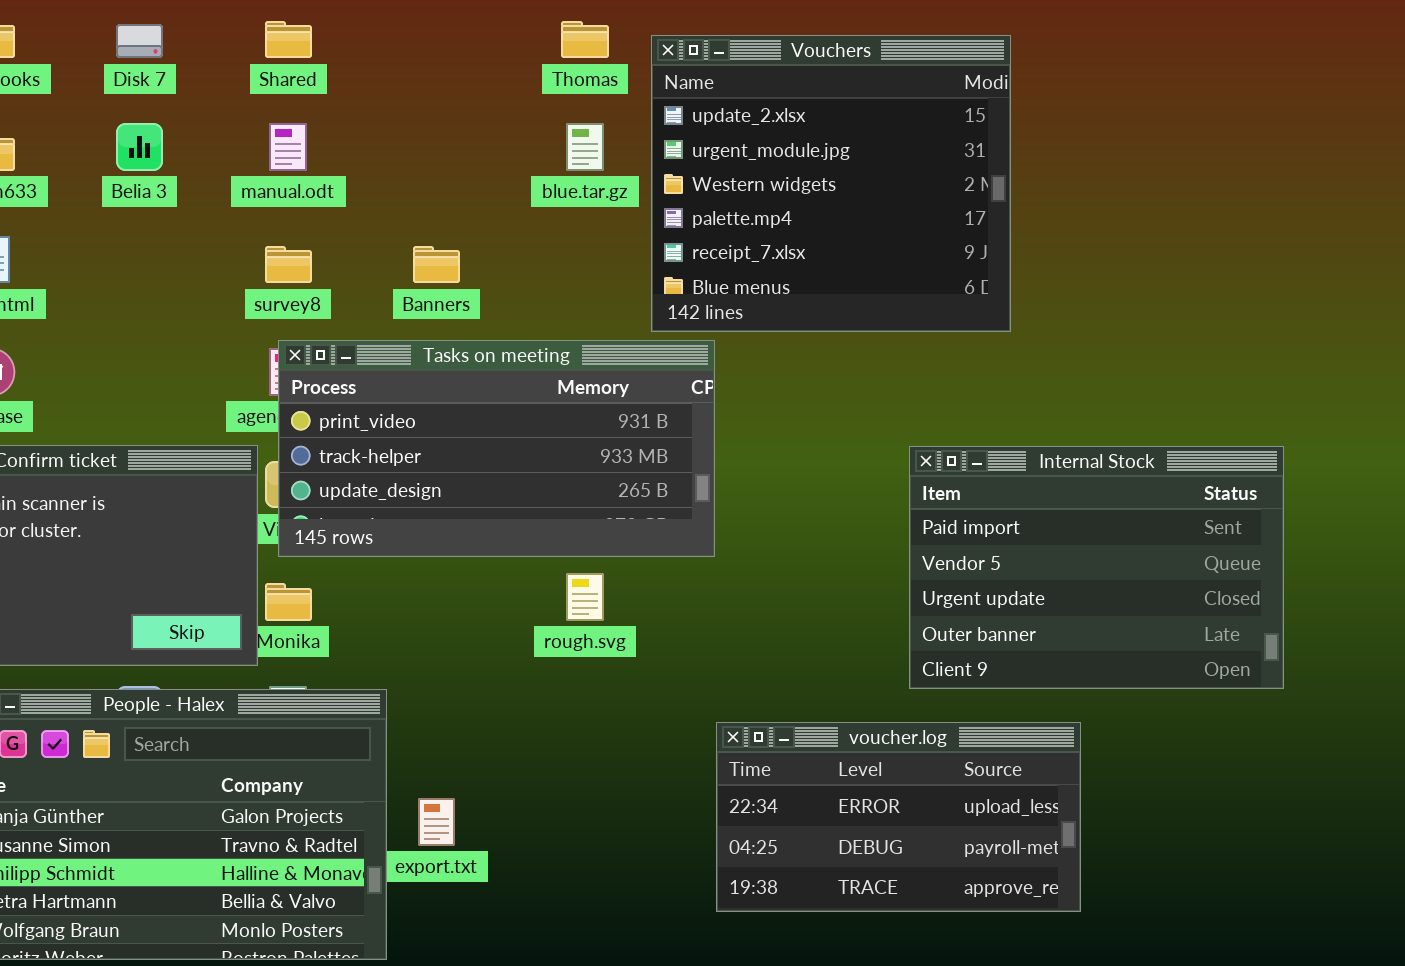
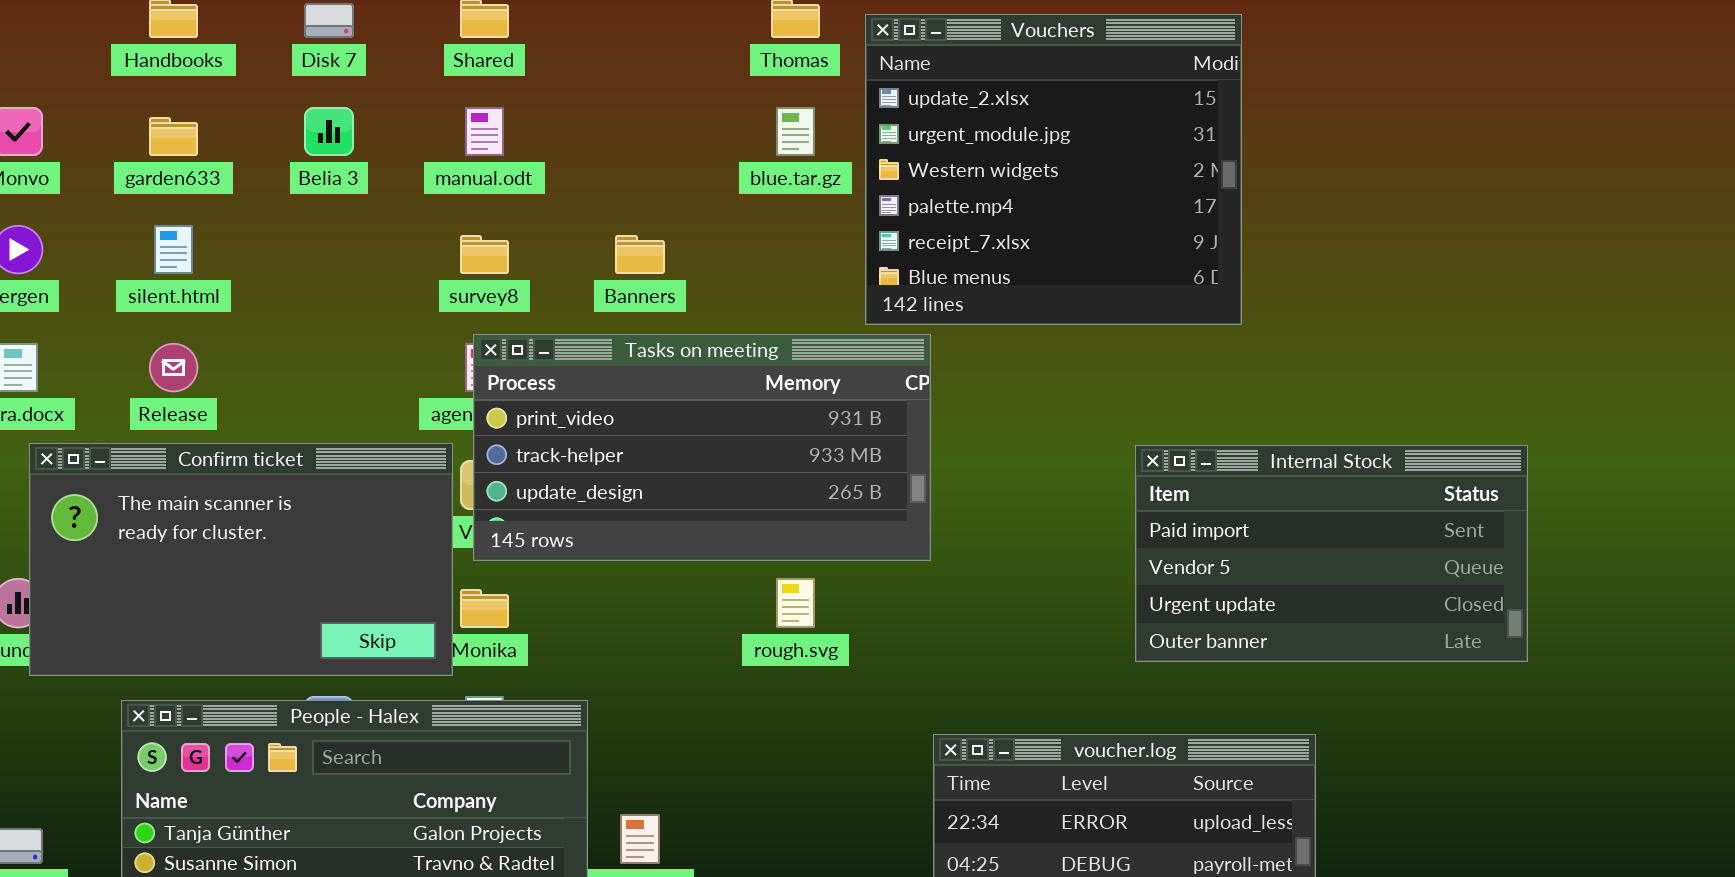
Internal Stock: [909,446,1284,689] -> [1135,445,1528,662], resized

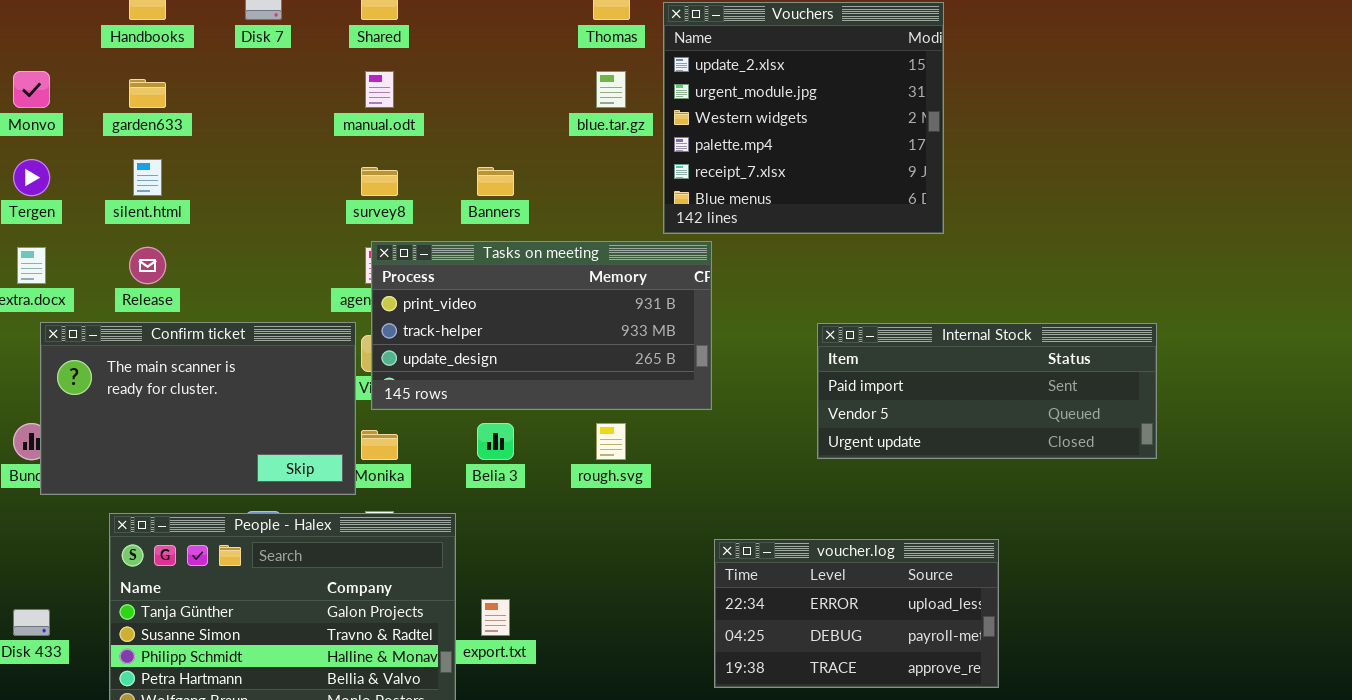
Belia 3: [304,107,354,156] -> [477,423,514,460], moved
Internal Stock: [1135,445,1528,662] -> [817,323,1157,459], resized

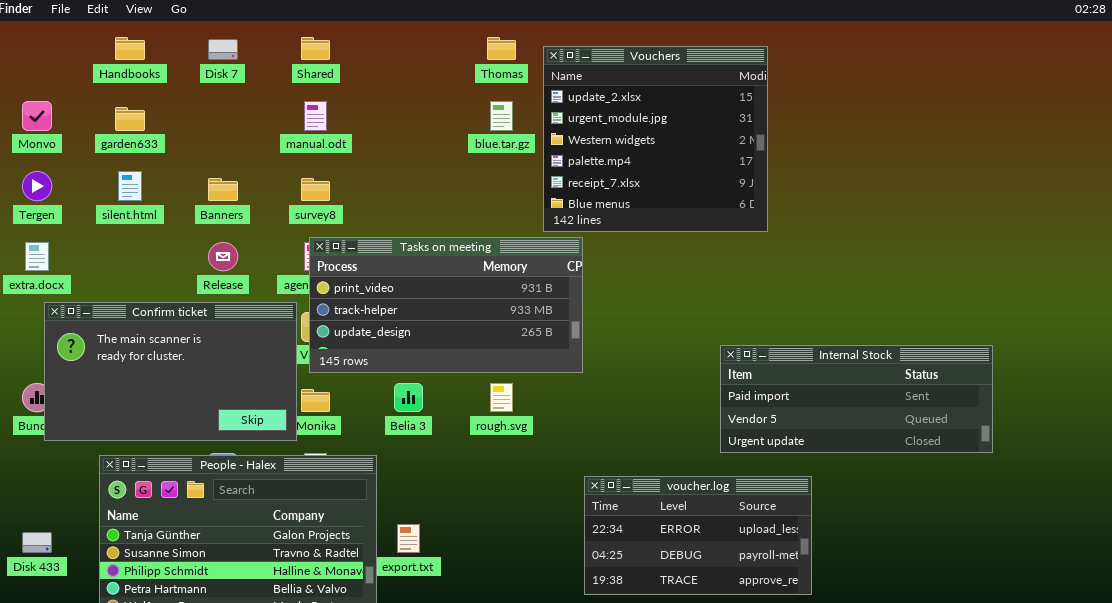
Banners: [477,167,514,196] -> [208,178,238,201], moved
Release: [129,247,166,284] -> [208,242,238,271], moved
Internal Stock: [817,323,1157,459] -> [720,345,993,453], moved

